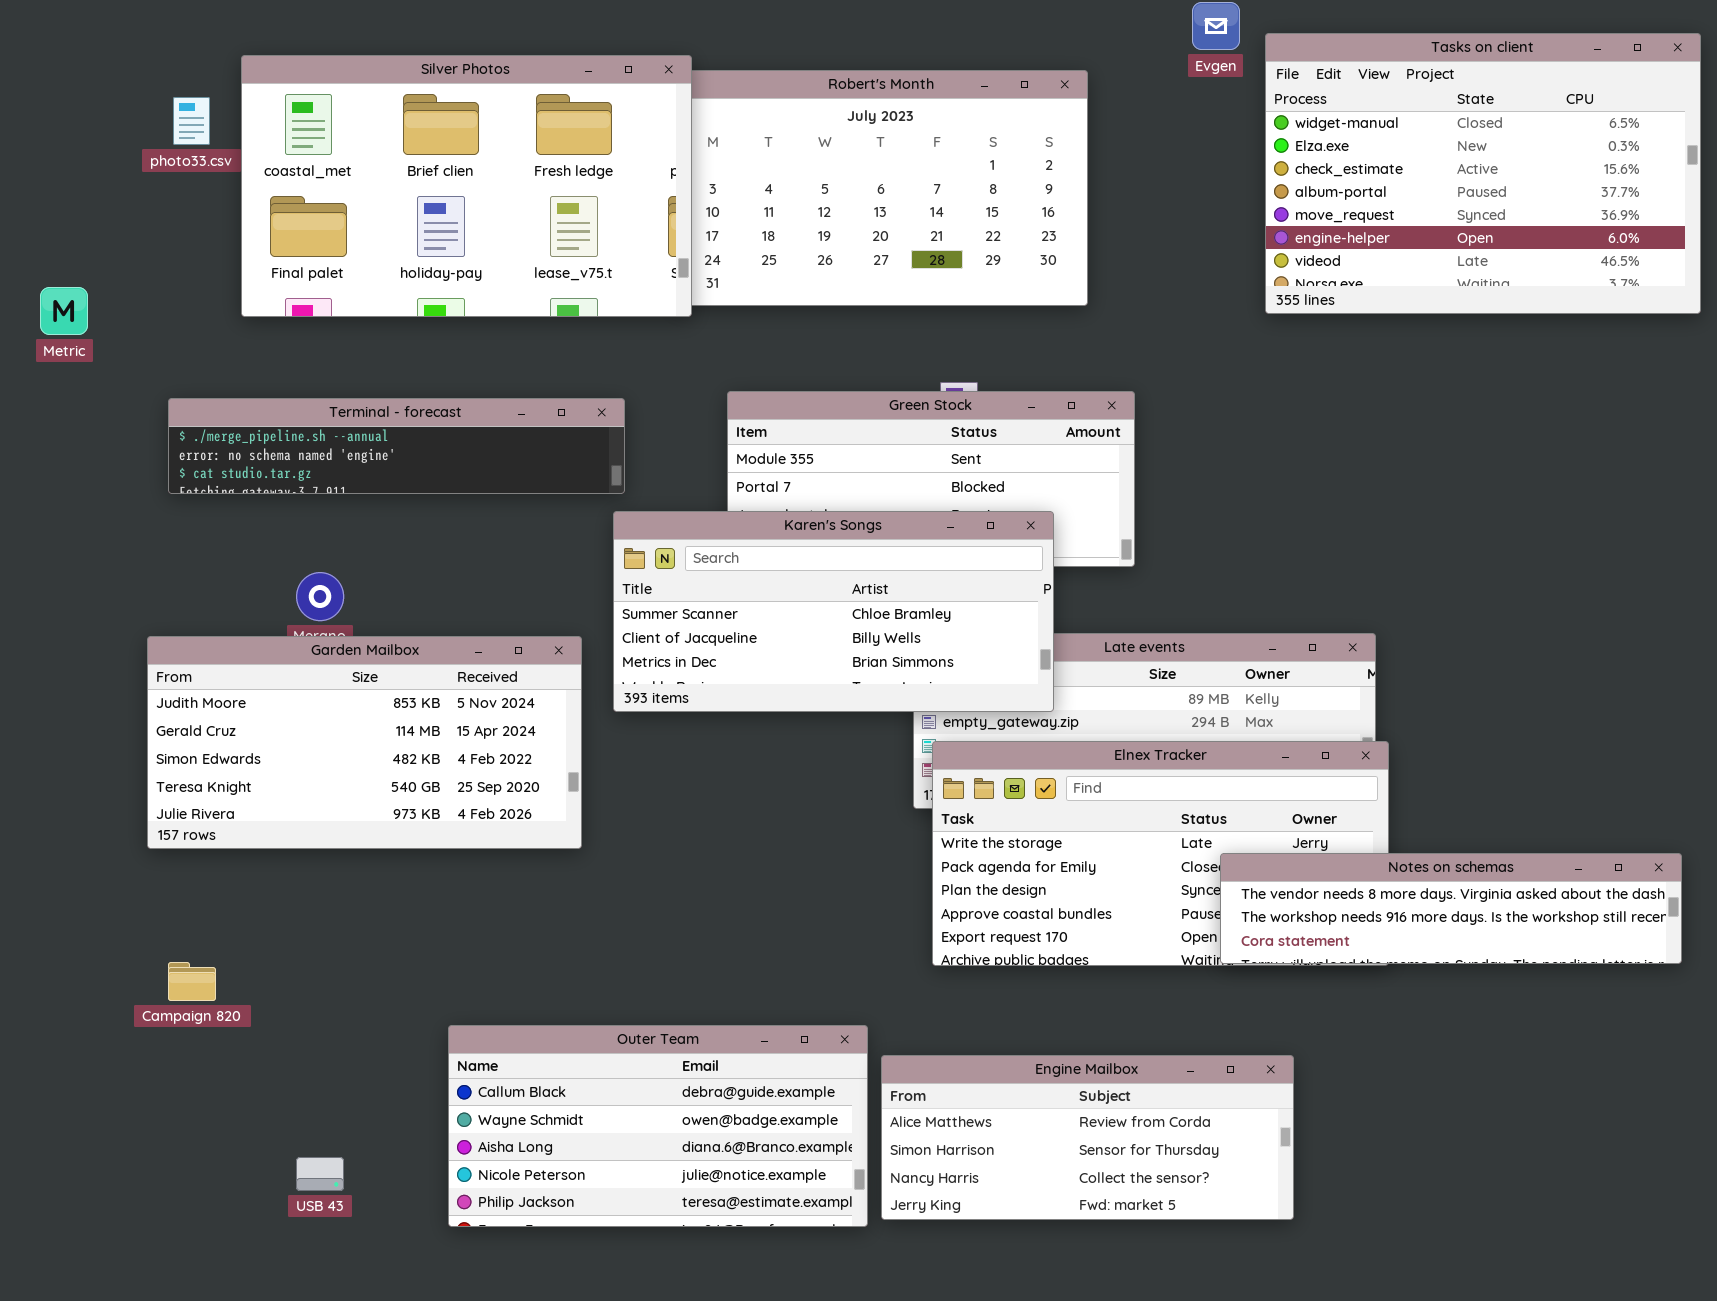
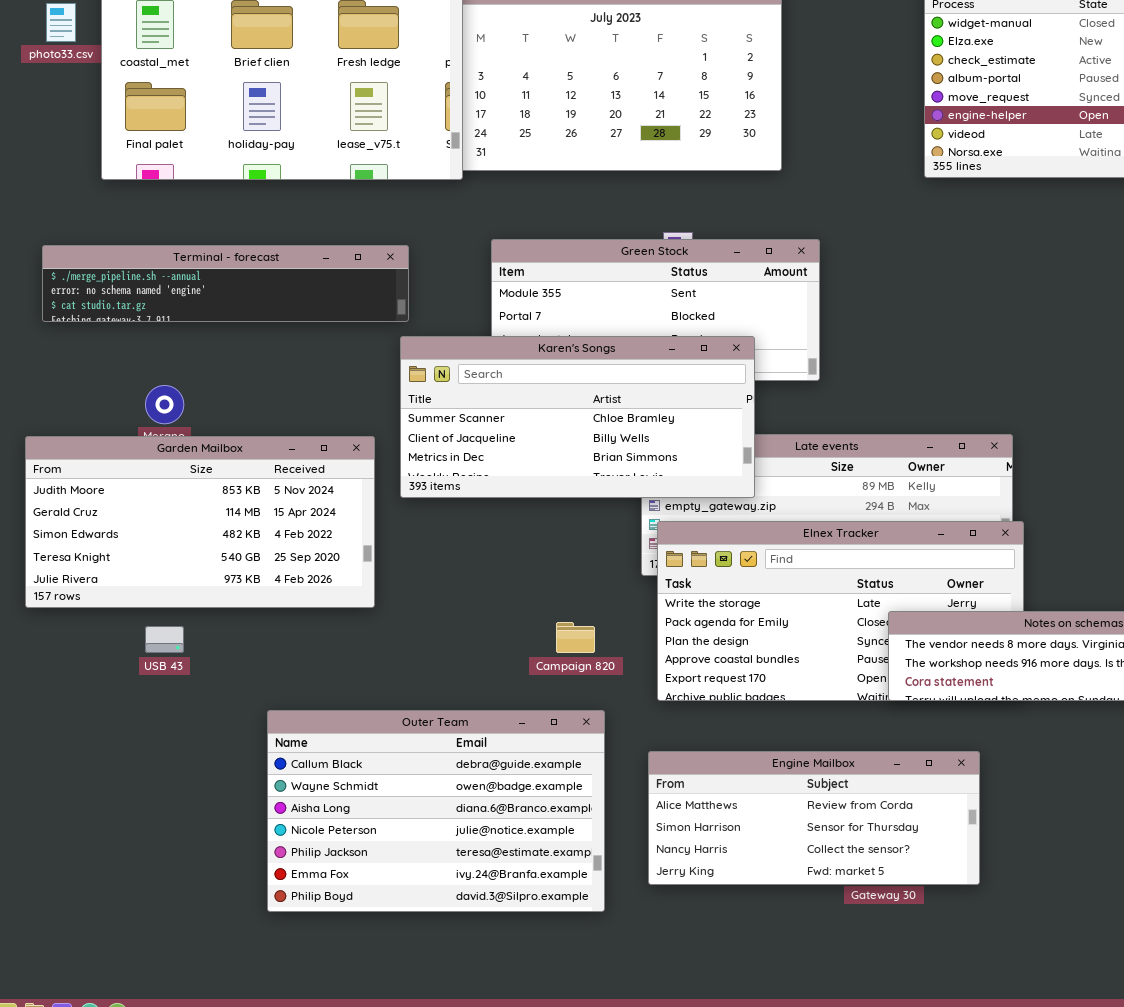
Campaign 820: [168,962,216,1001] -> [556,622,595,653], moved
Outer Team: [448,1025,868,1227] -> [267,710,605,912], resized
Engine Mailbox: [881,1055,1294,1220] -> [648,751,980,885], moved
USB 43: [296,1157,344,1191] -> [145,626,184,653], moved

